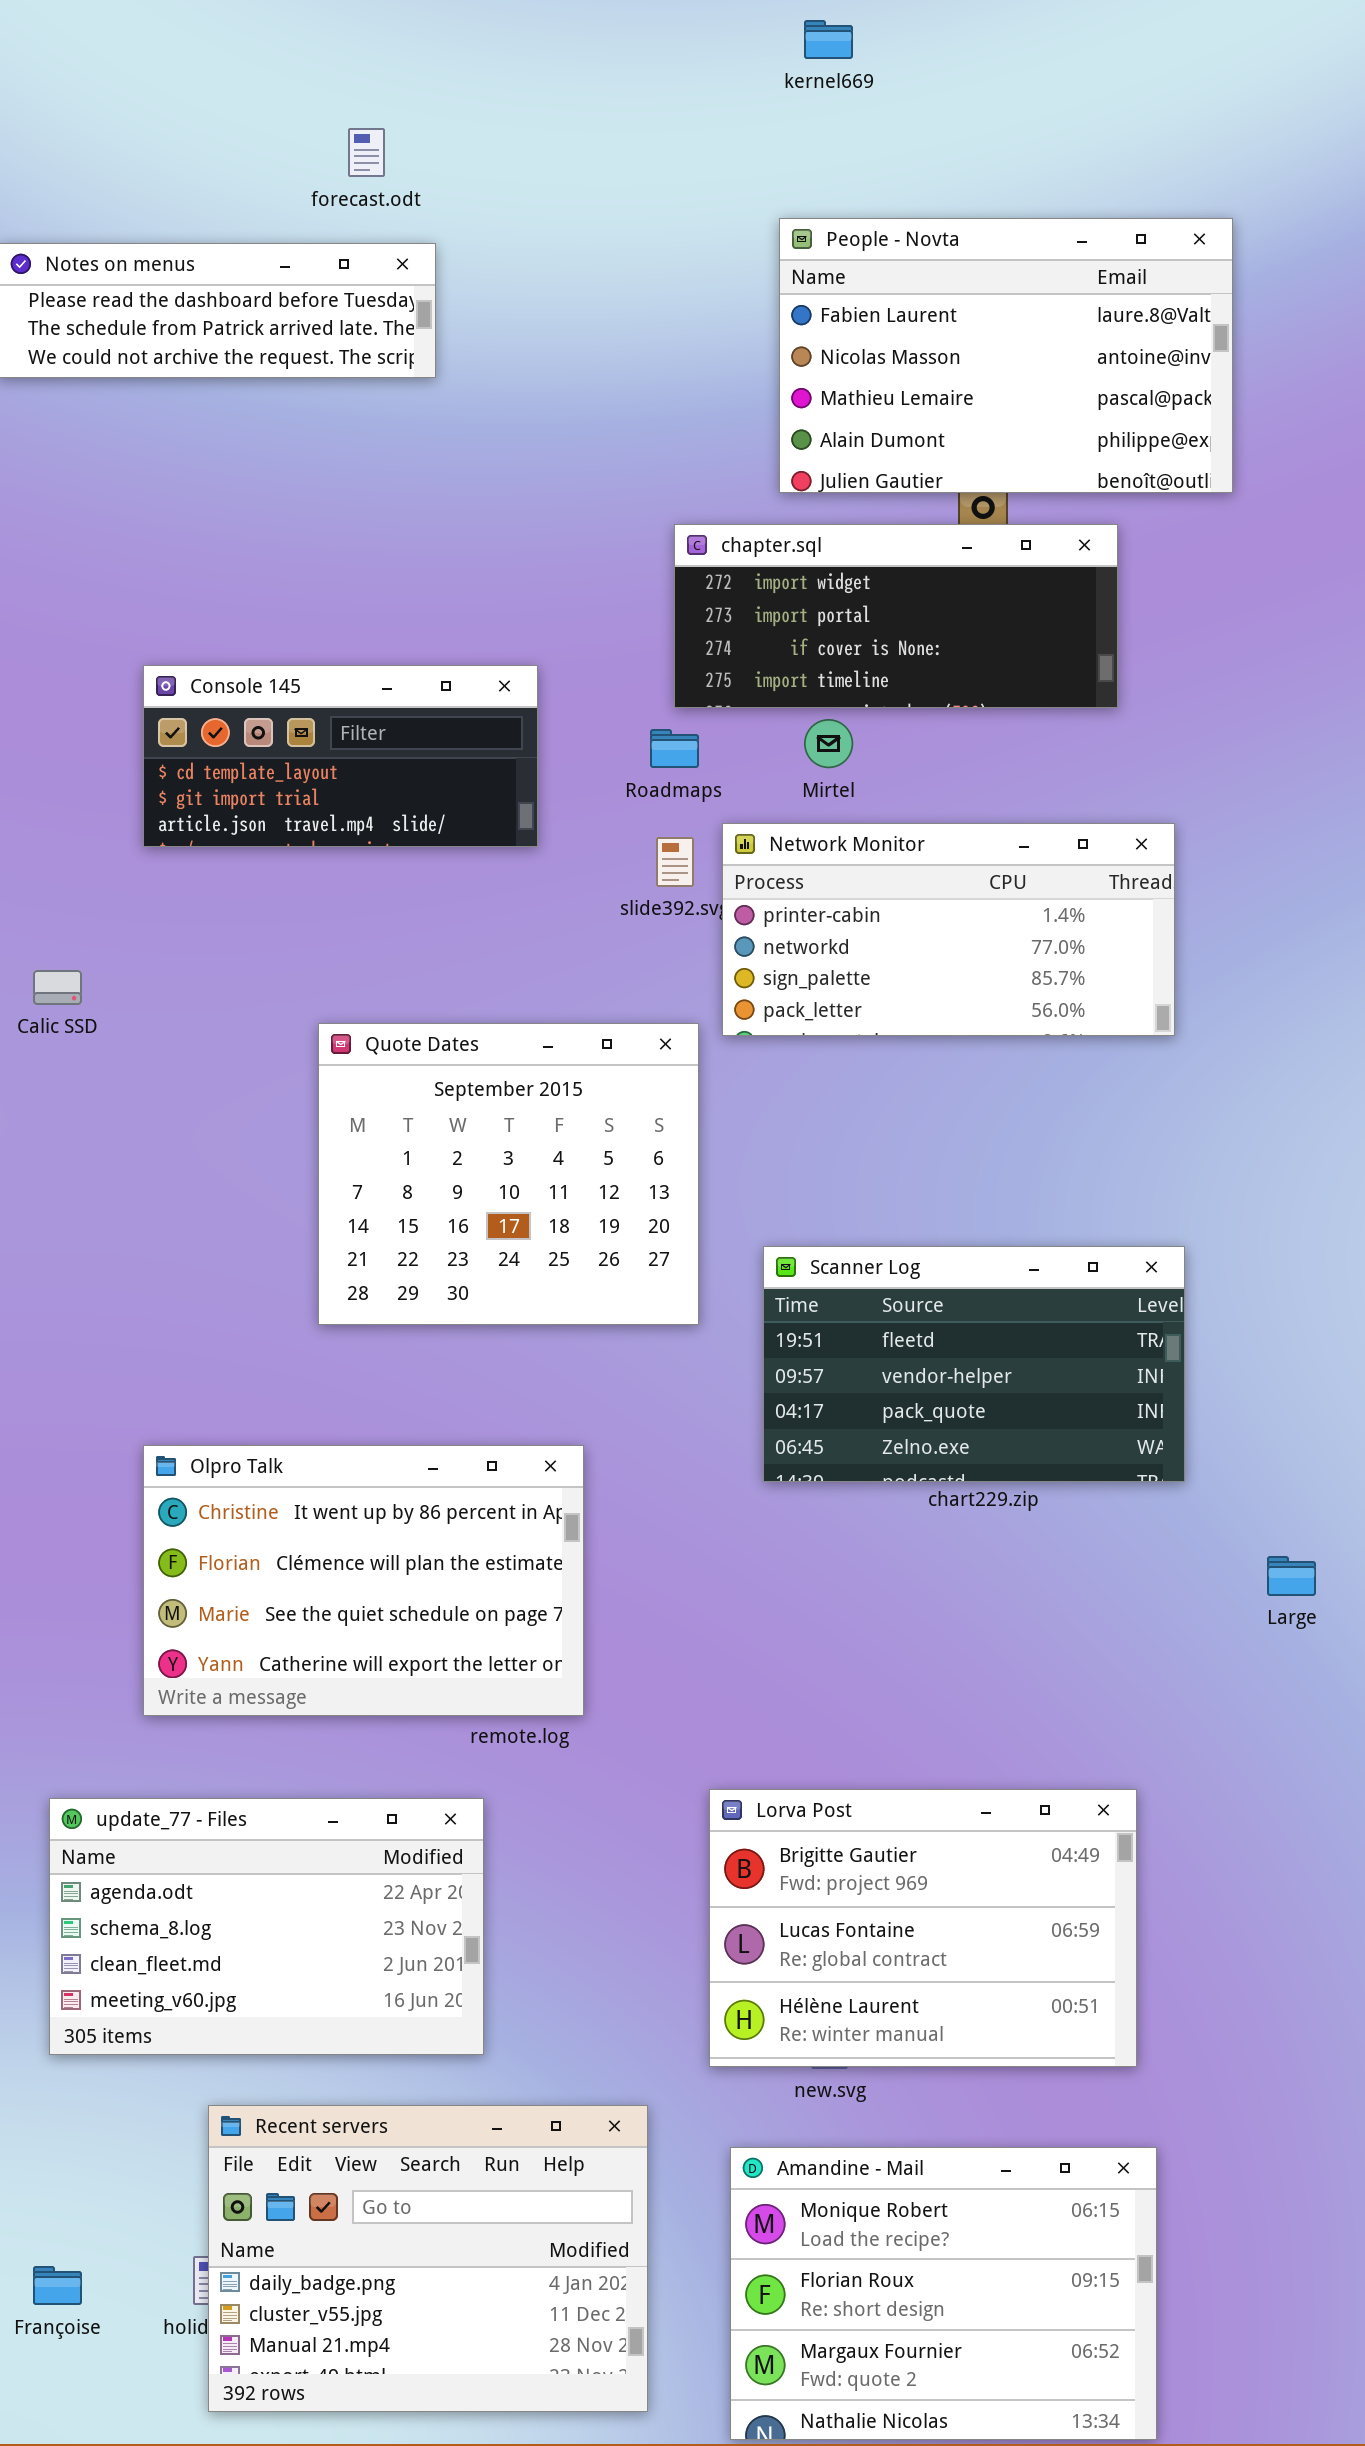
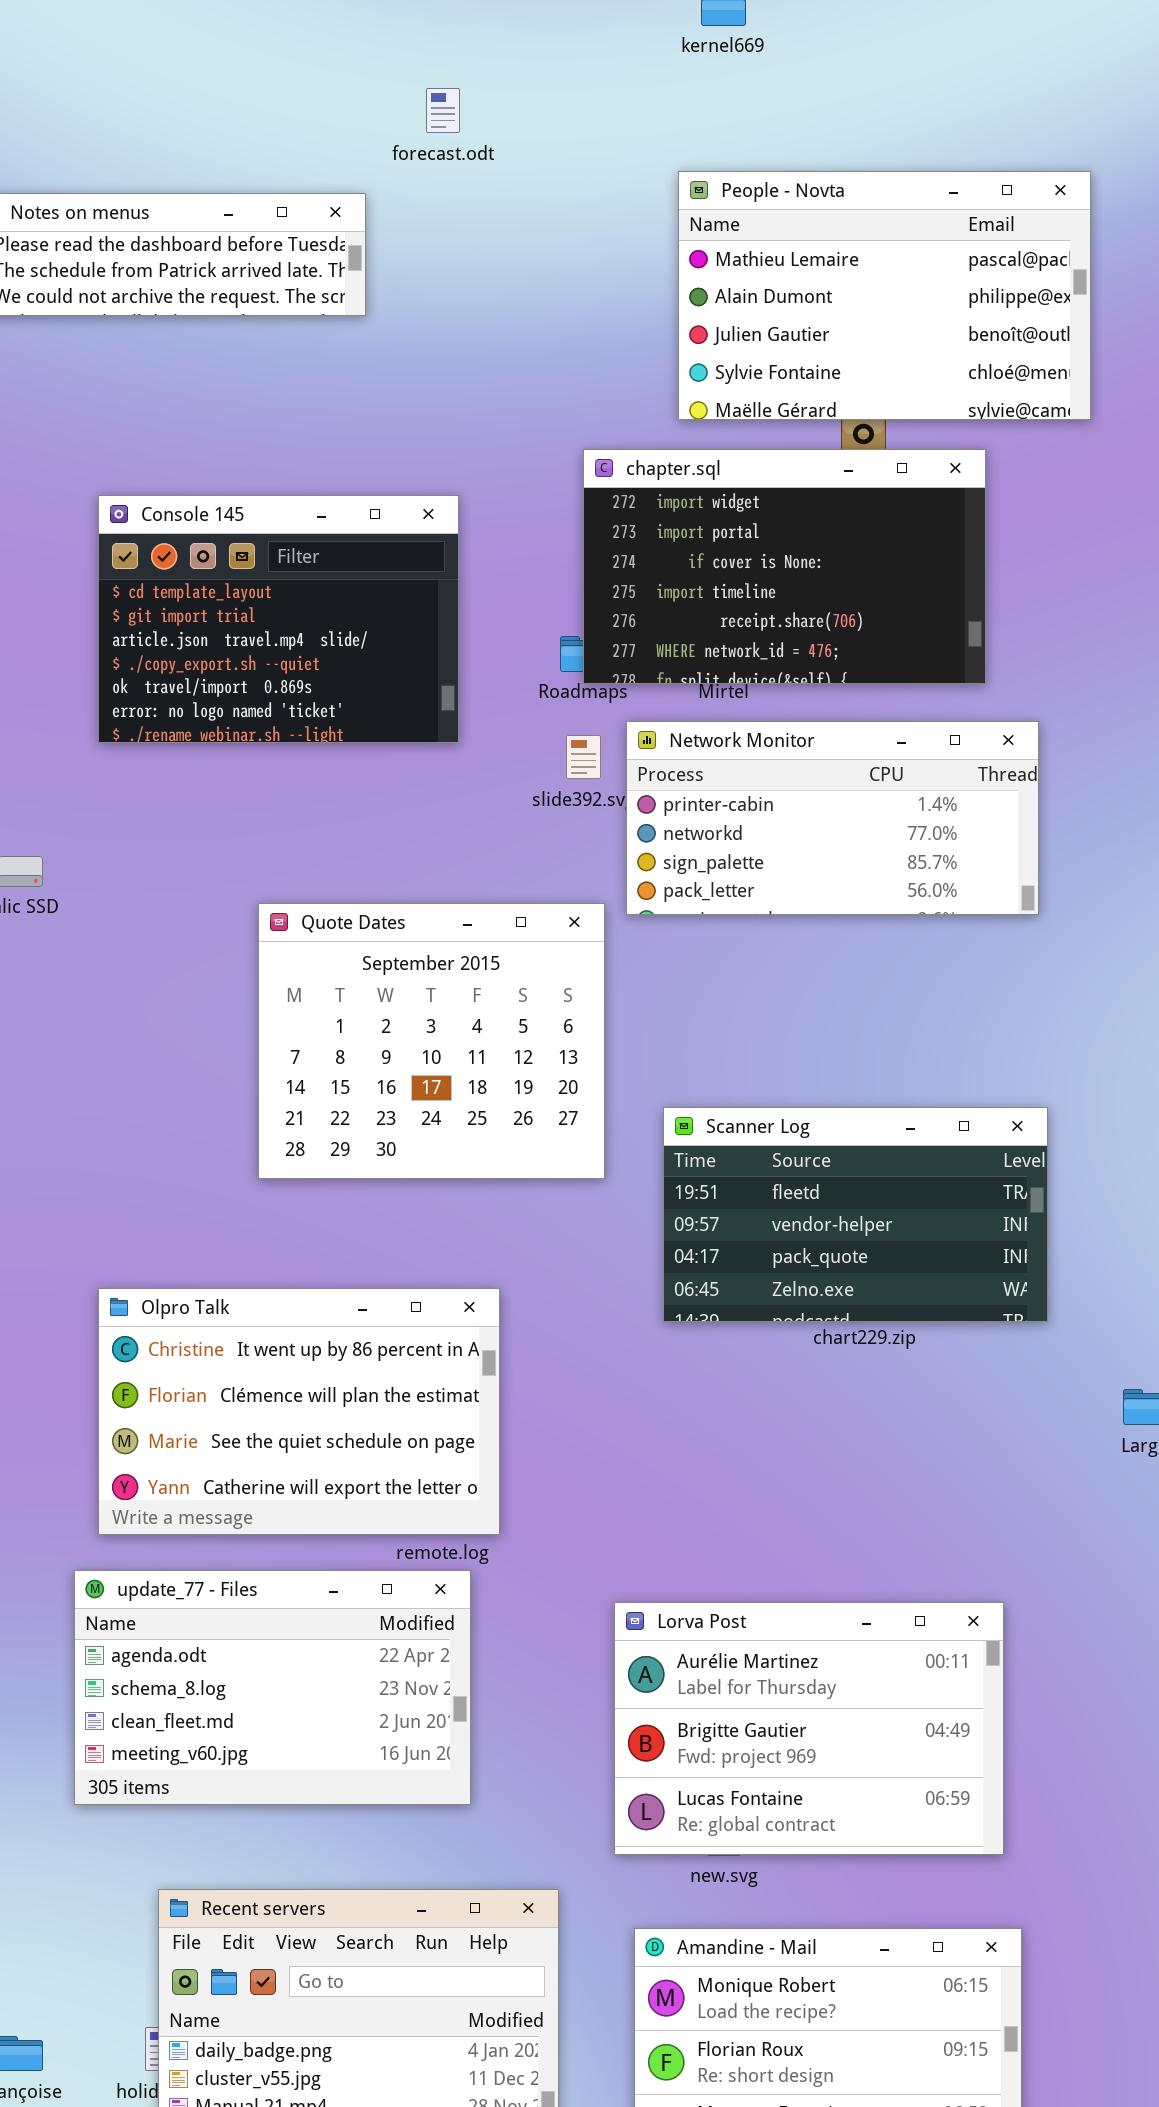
forecast.odt: [348,128,385,177] -> [426,88,460,133], moved
People - Novta: [779,218,1233,493] -> [678,171,1091,420], scrolled down 2 rows
chapter.sql: [674,524,1118,708] -> [583,449,986,684], resized
Console 145: [143,665,538,847] -> [98,495,459,743], resized
Lorva Post: [709,1789,1137,2067] -> [614,1602,1004,1855], scrolled up 1 row
update_77 - Files: [49,1798,484,2055] -> [74,1570,471,1805], moved

